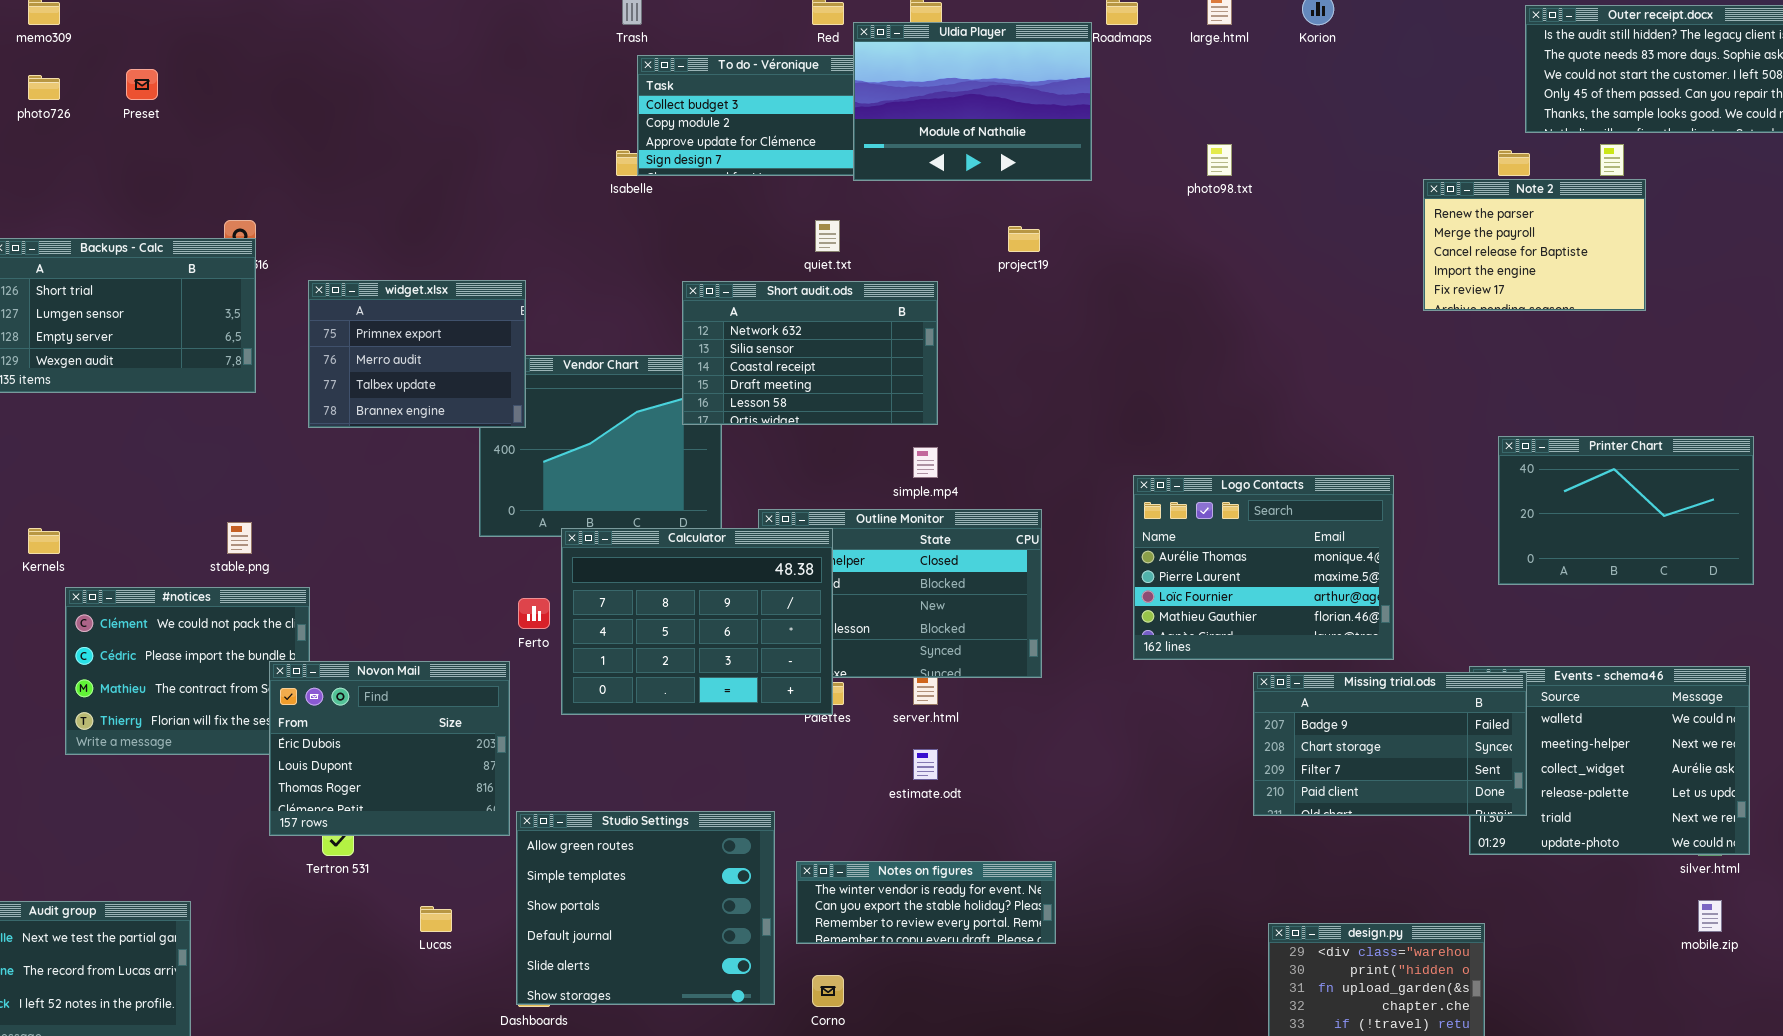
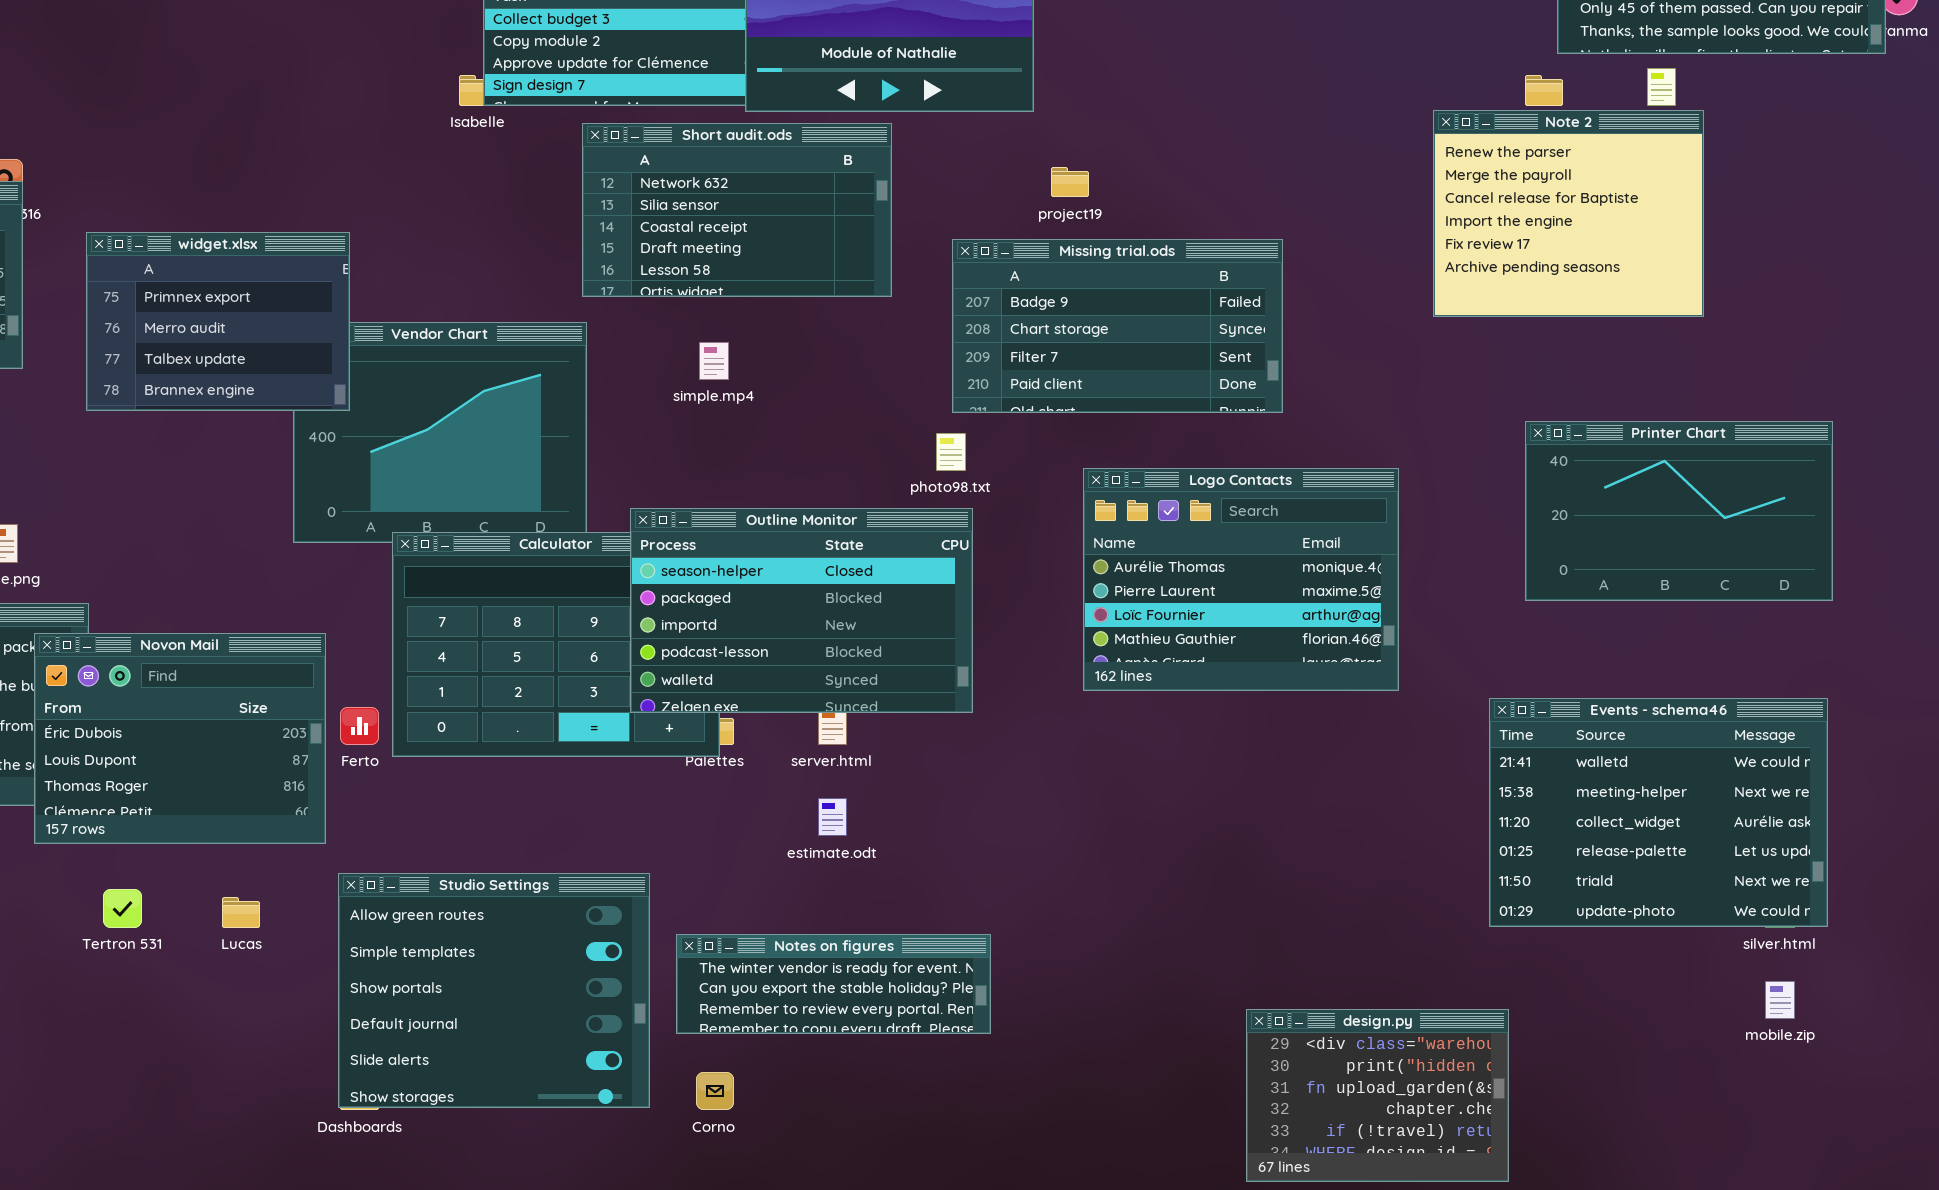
photo98.txt: [1207,144,1232,176] -> [936,433,966,471], moved
Note 2: [1423,179,1646,311] -> [1433,110,1704,317], resized
project19: [1008,226,1040,252] -> [1051,167,1089,197], moved
Short audit.ods: [682,281,938,425] -> [582,123,892,297], moved
simple.mp4: [913,447,938,478] -> [699,342,729,380], moved
Outline Monitor: [758,509,1042,678] -> [630,508,973,713], raised
Ferto: [518,598,550,629] -> [340,707,379,745], moved
Novon Mail: [269,661,510,836] -> [34,633,326,844], moved
Missing trial.ods: [1253,672,1527,816] -> [952,239,1283,413], moved
Lucas: [420,906,452,932] -> [222,897,260,928], moved

